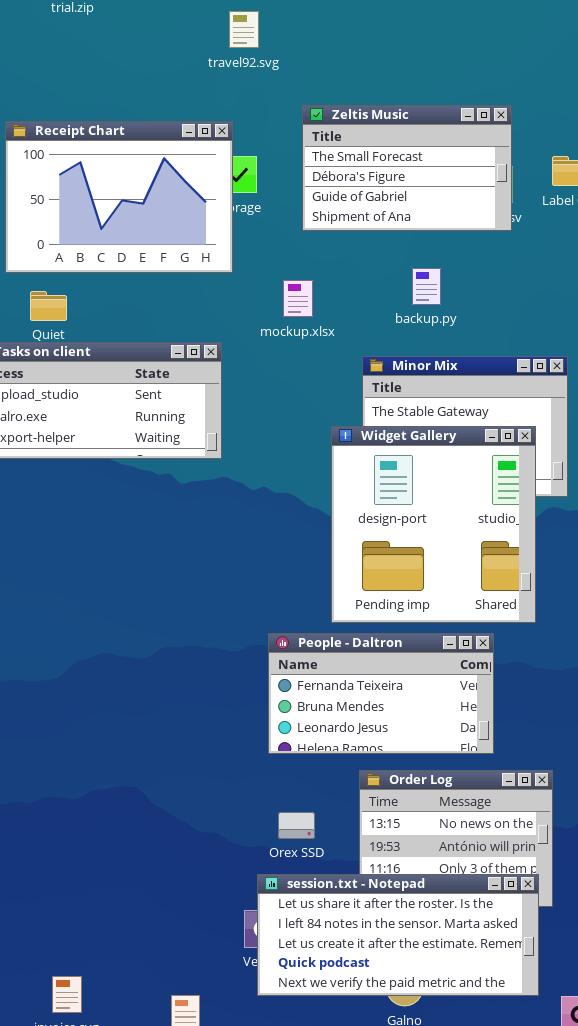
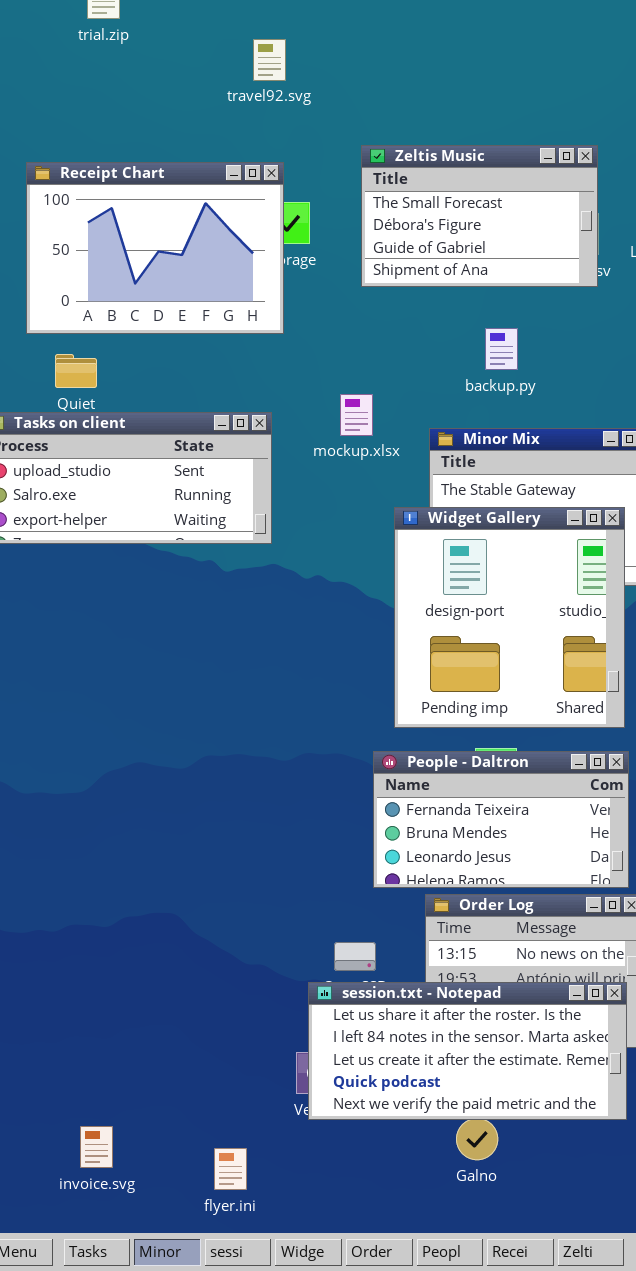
travel92.svg: [229,11,259,48] -> [253,39,286,81], moved
mockup.xlsx: [283,280,313,317] -> [340,394,373,436], moved
People - Daltron: [268,633,494,754] -> [373,751,629,888], moved
session.txt - Notepad: [257,874,539,996] -> [308,982,627,1120], moved

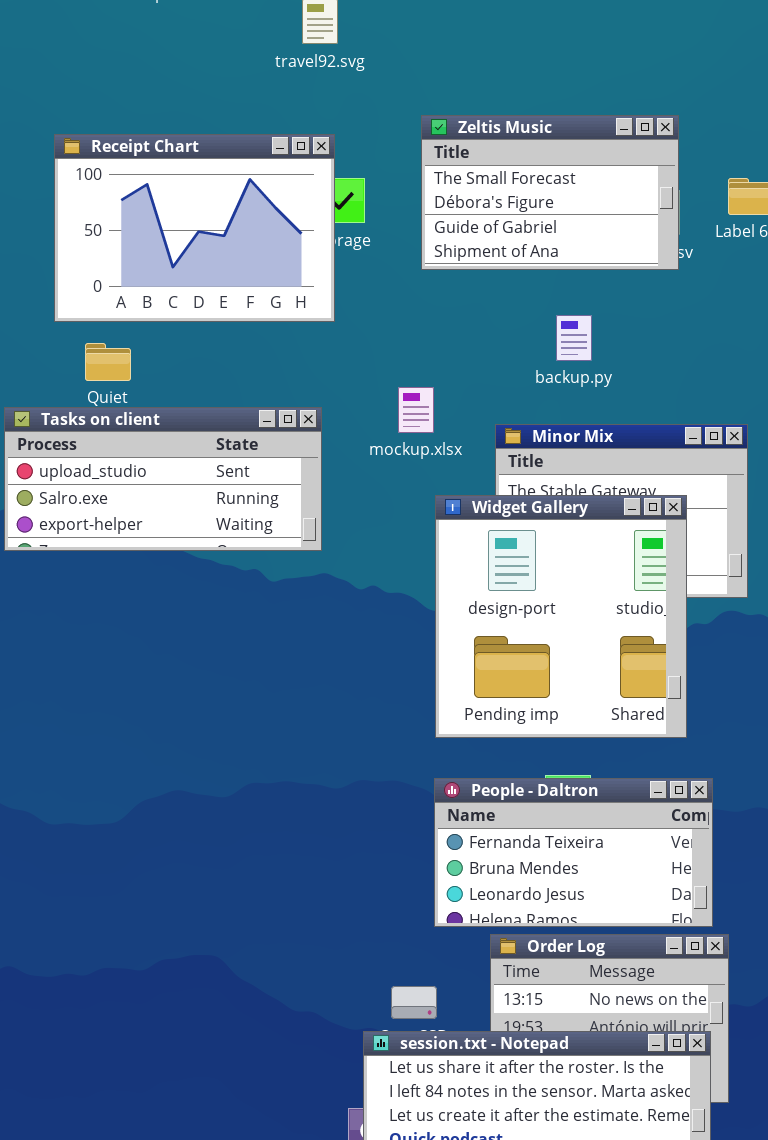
Widget Gallery: [394,507,625,728] -> [435,495,687,738], moved

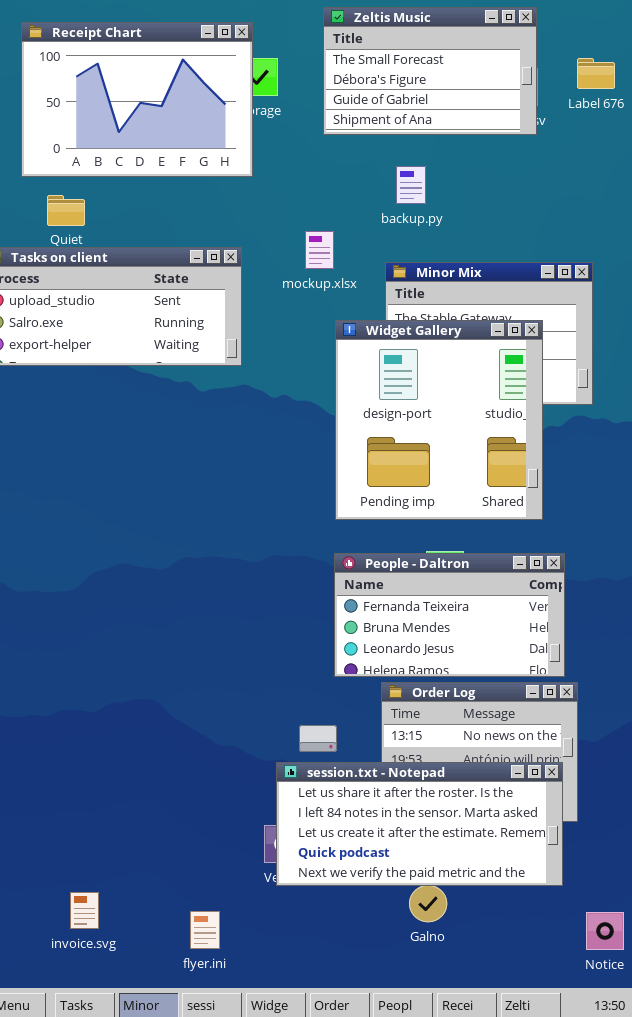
backup.py: [556,315,592,361] -> [396,166,426,204], moved

